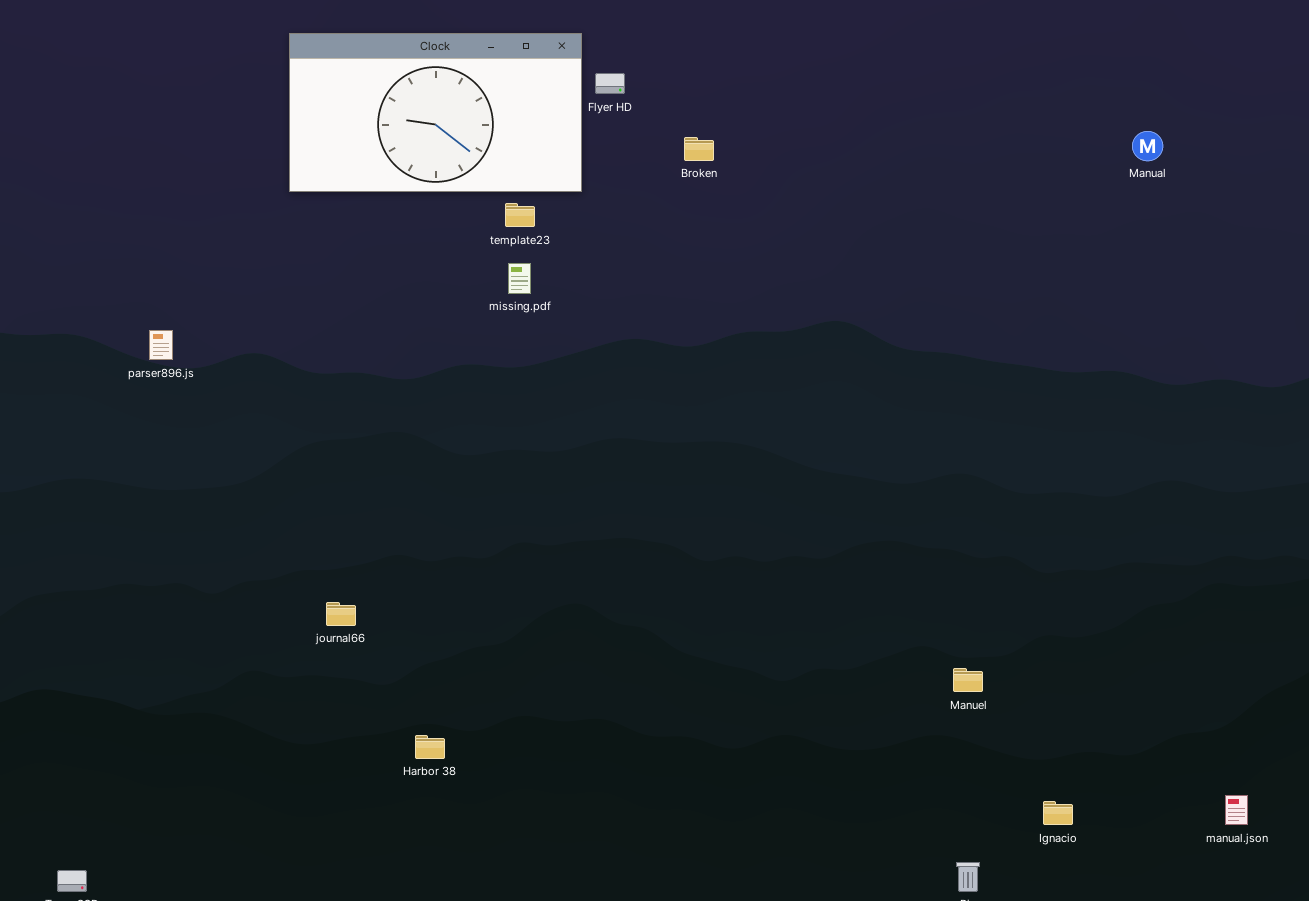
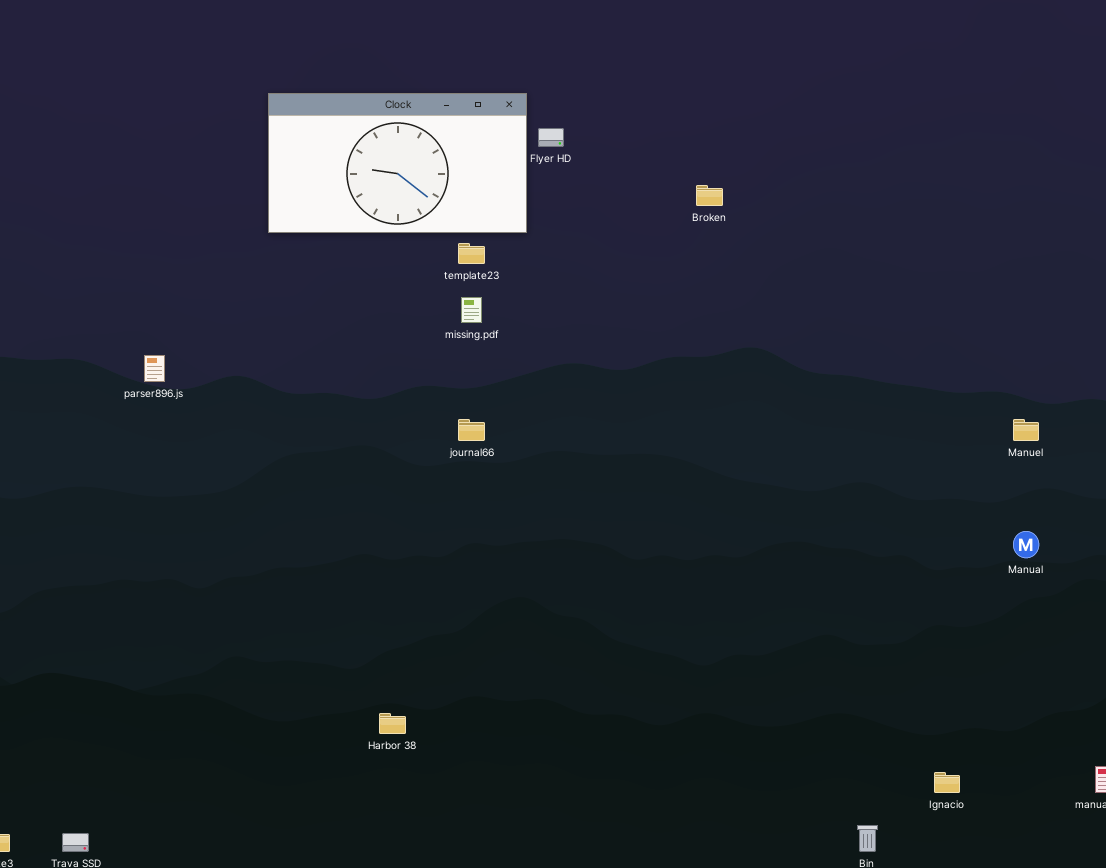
Manual: [1132,131,1163,161] -> [1013,531,1039,558], moved
Broken: [684,137,714,161] -> [696,185,723,206], moved
journal66: [326,602,356,626] -> [458,419,485,441], moved
Manuel: [953,668,983,692] -> [1013,419,1039,441], moved

